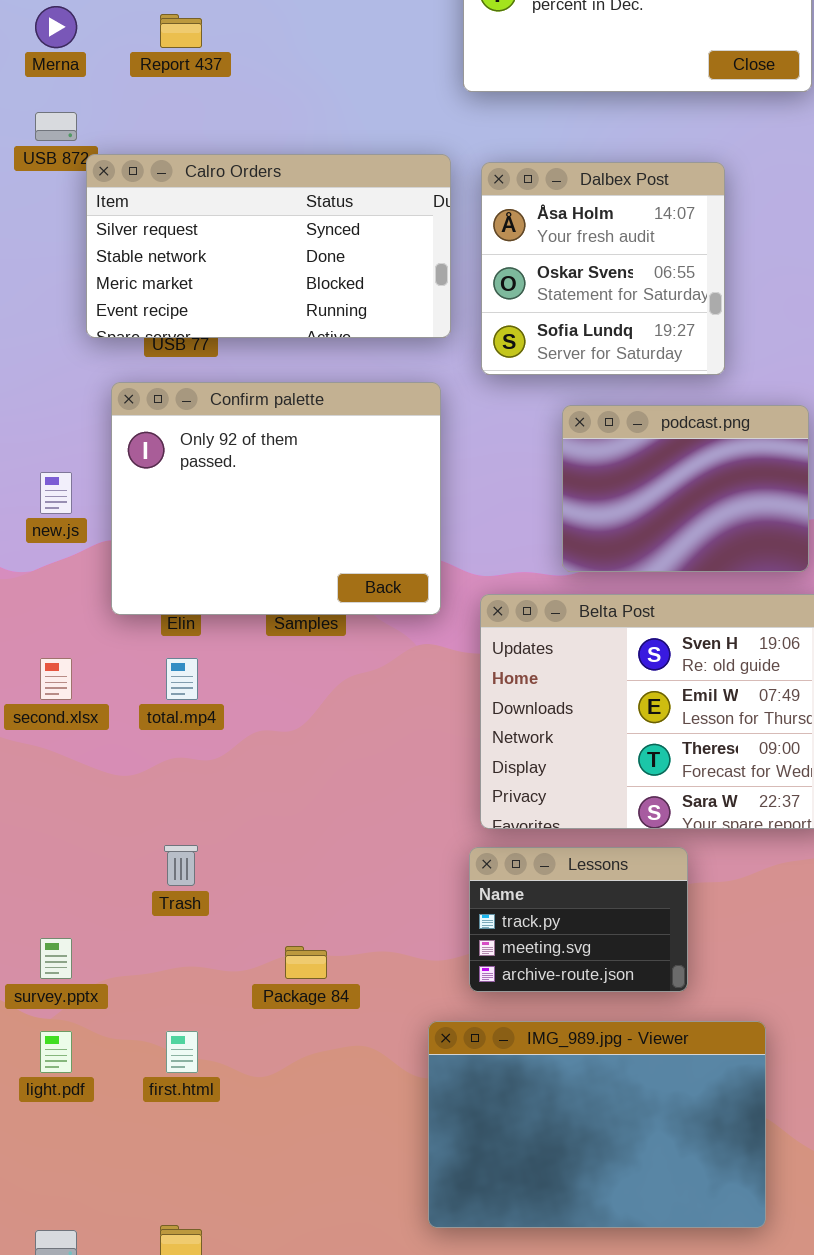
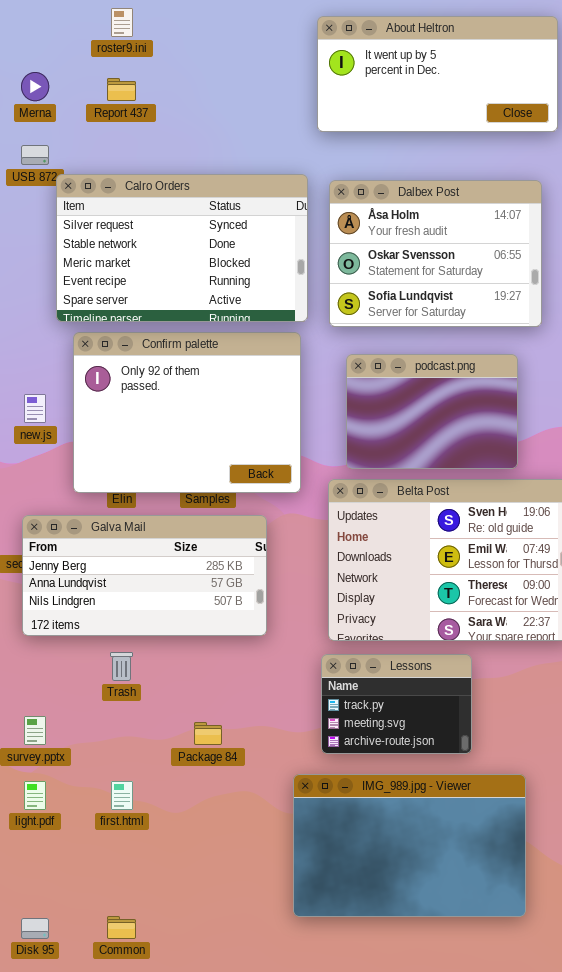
Calro Orders: [86,154,451,338] -> [56,174,308,322], resized
Dalbex Post: [481,162,725,375] -> [329,180,542,327], resized
podcast.png: [562,405,809,572] -> [346,354,518,469], moved
Galva Mail: none -> [22,515,267,636], opened

